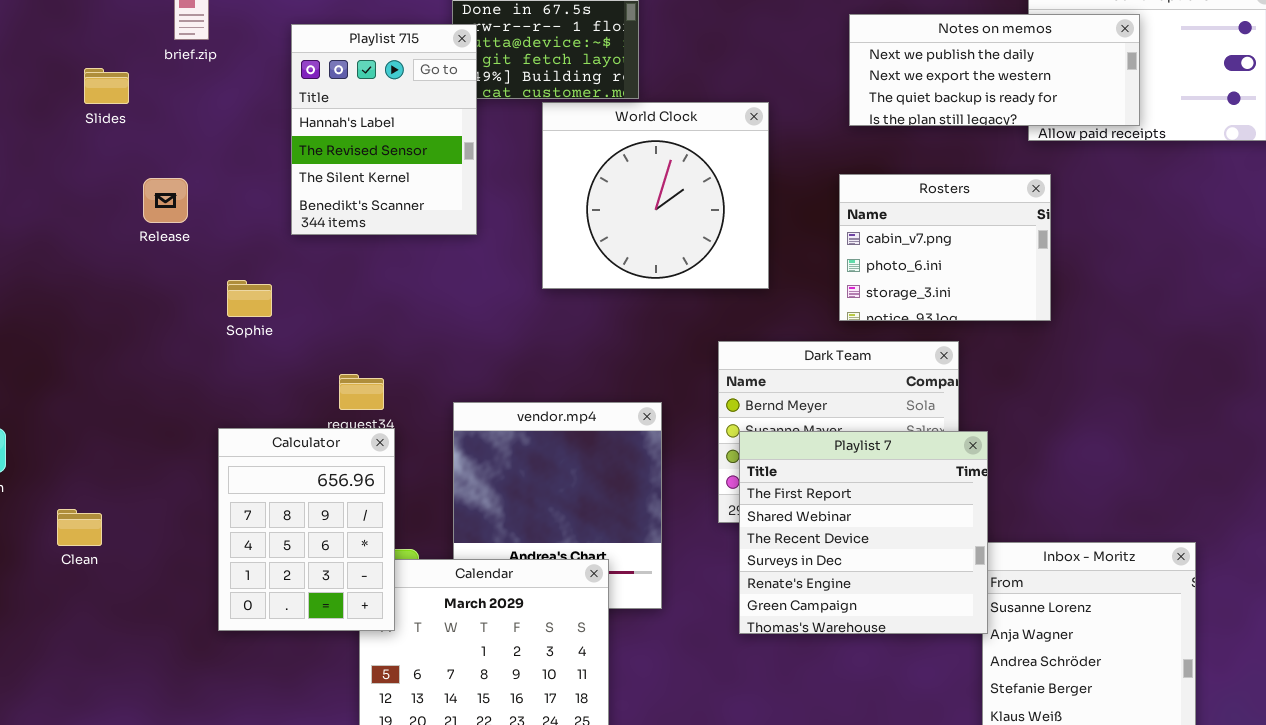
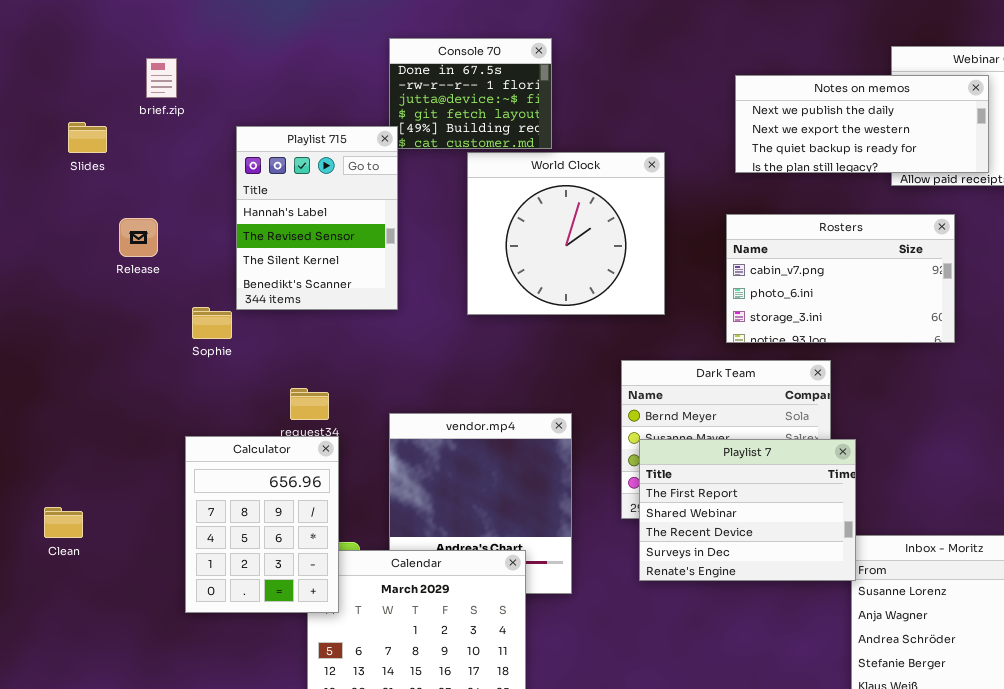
Playlist 715: [291,24,477,235] -> [236,126,398,310], moved
Rosters: [839,174,1051,321] -> [726,214,955,343], resized
Playlist 7: [739,431,988,634] -> [639,439,856,581], resized

